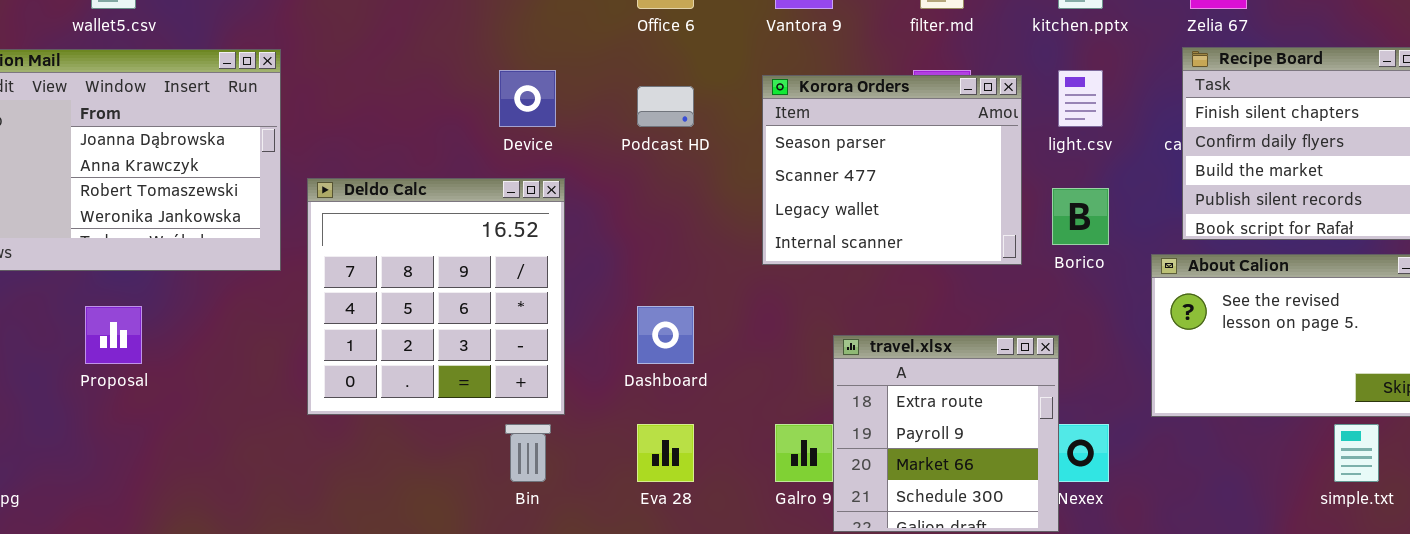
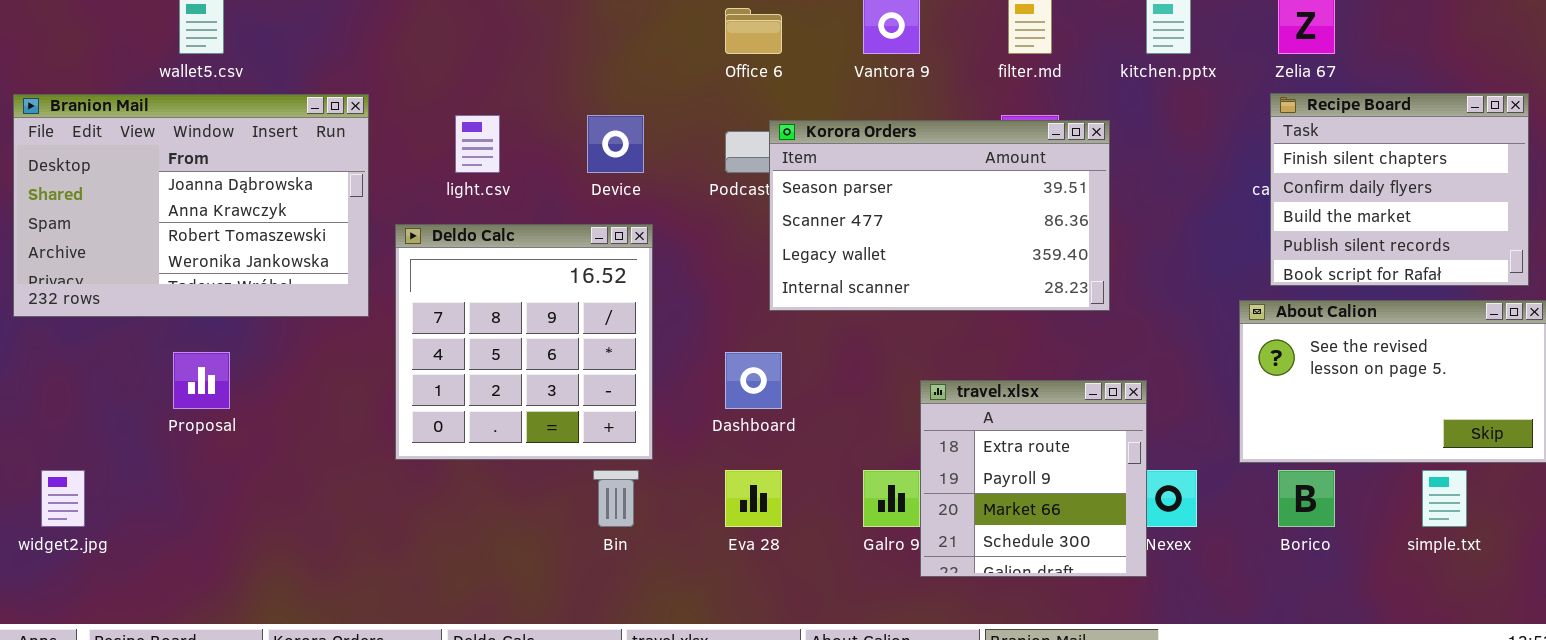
light.csv: [1058,70,1103,127] -> [455,115,500,173], moved
Korora Orders: [762,75,1022,265] -> [769,120,1110,311], resized
Borico: [1052,188,1109,245] -> [1278,470,1335,527], moved

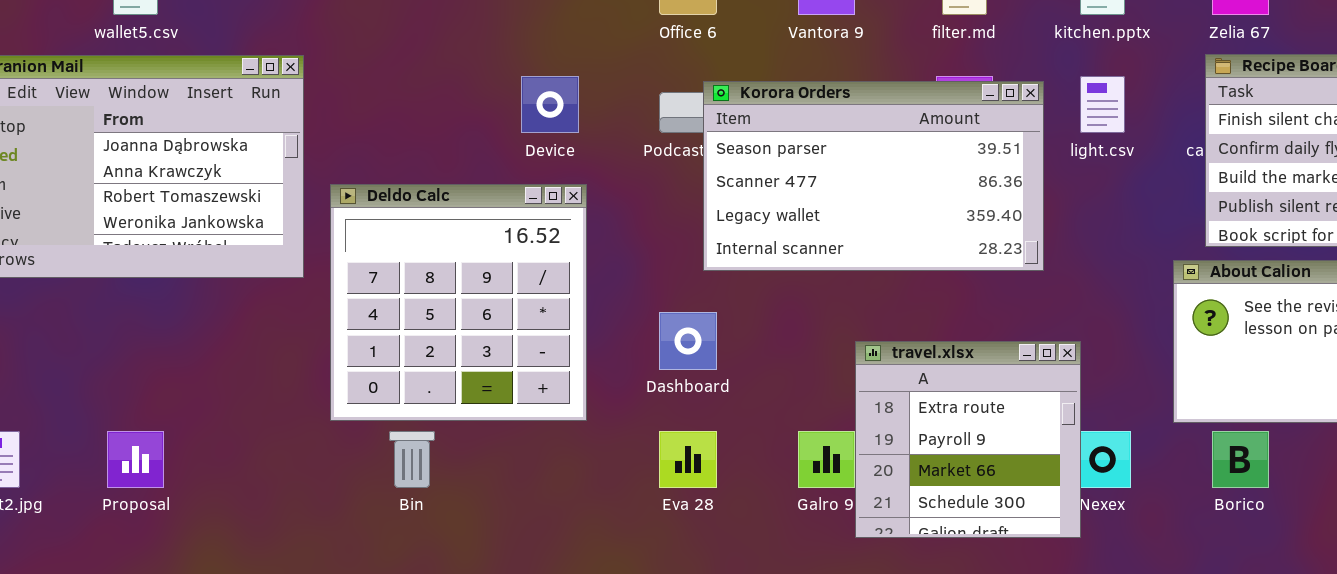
light.csv: [455,115,500,173] -> [1080,76,1125,133], moved
Proposal: [173,352,230,409] -> [107,431,164,488], moved
Bin: [593,470,639,527] -> [389,431,435,488], moved

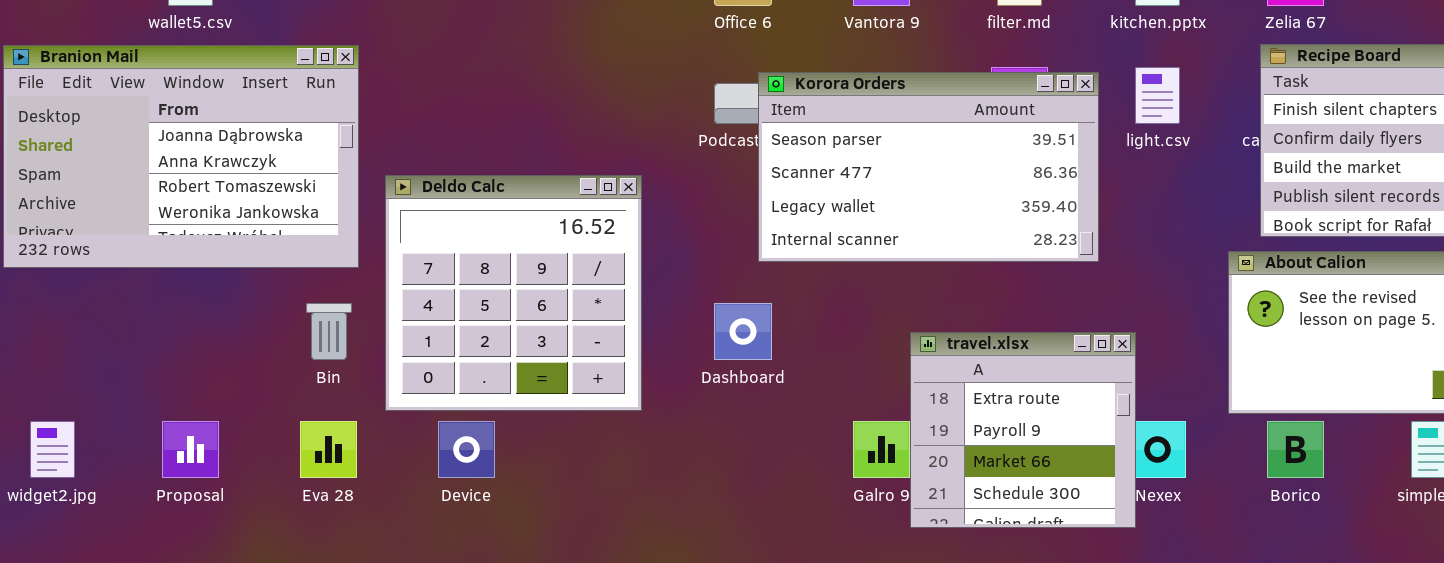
Device: [521,76,579,133] -> [438,421,495,478], moved
Bin: [389,431,435,488] -> [306,303,352,360], moved
Eva 28: [659,431,717,488] -> [300,421,357,478], moved

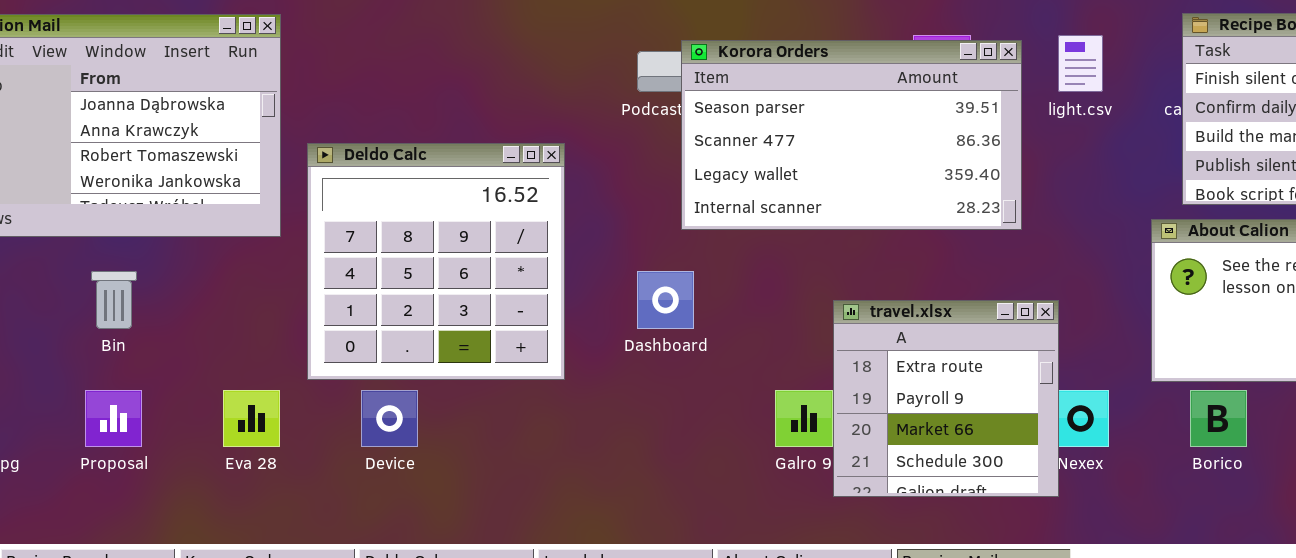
Bin: [306,303,352,360] -> [91,271,137,329], moved

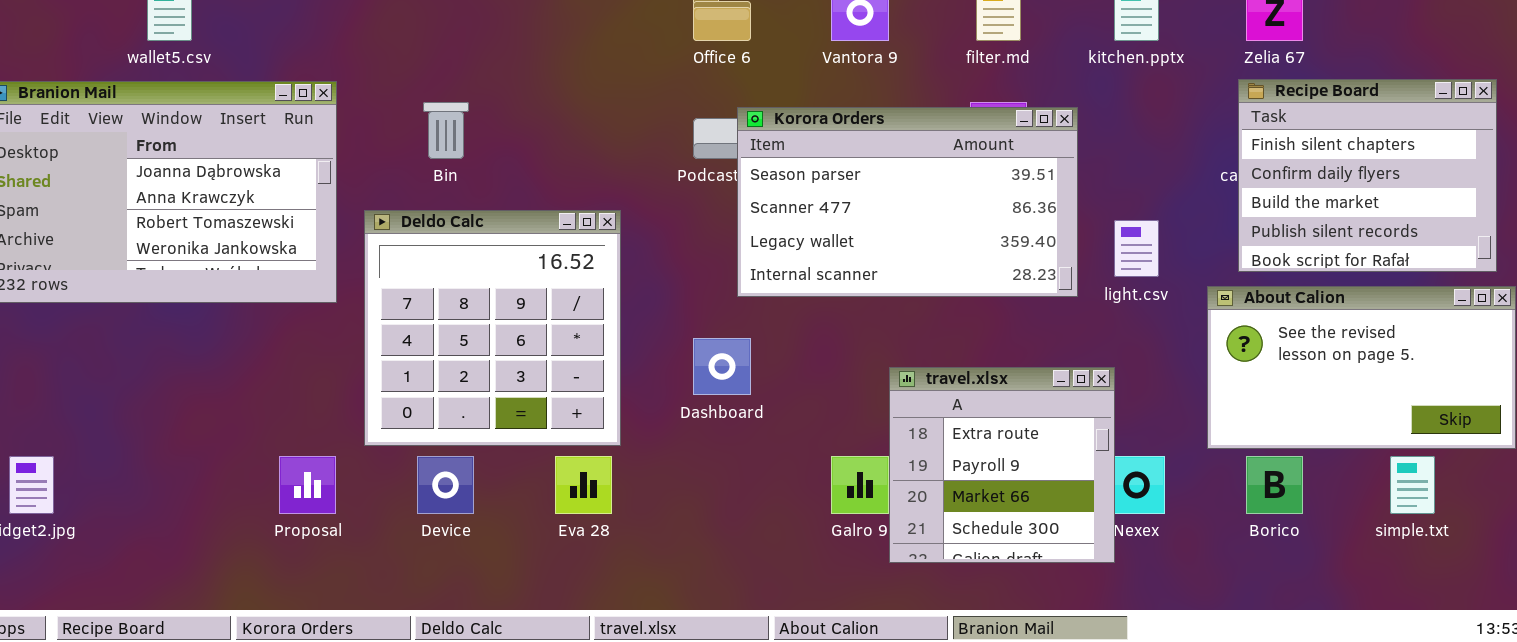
light.csv: [1058,35,1103,92] -> [1114,220,1159,277], moved
Bin: [91,271,137,329] -> [423,102,469,159], moved
Proposal: [85,390,142,447] -> [279,456,336,514], moved
Eva 28: [223,390,280,447] -> [555,456,612,514], moved

